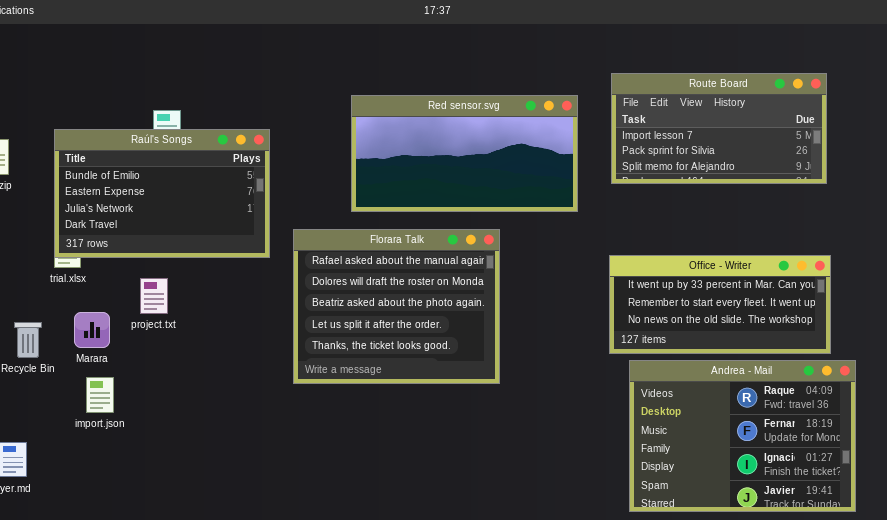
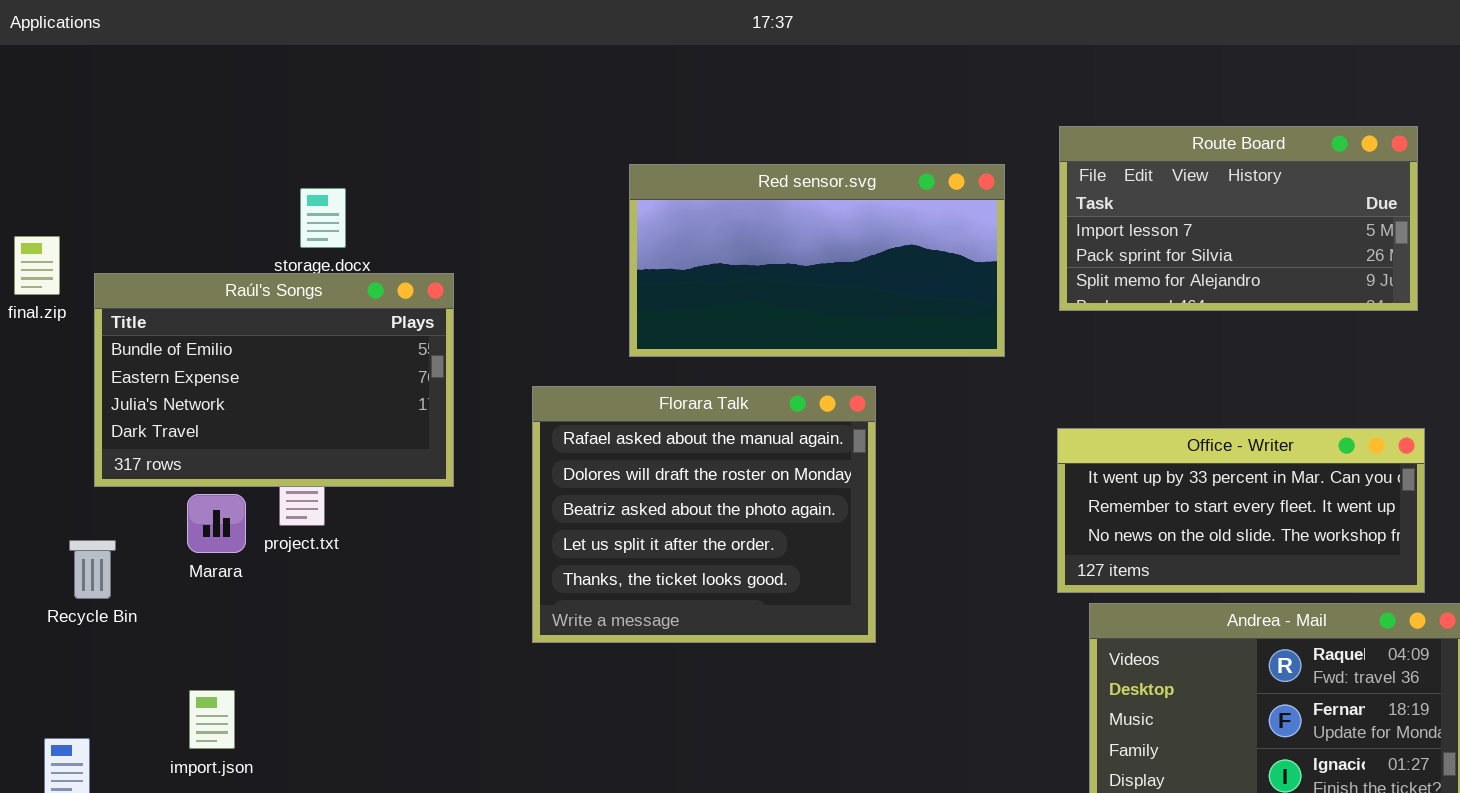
Raúl's Songs: [54,129,270,258] -> [94,273,454,487], moved
Marara: [74,312,110,348] -> [187,494,246,553], moved
import.json: [86,377,114,413] -> [189,690,235,749], moved

